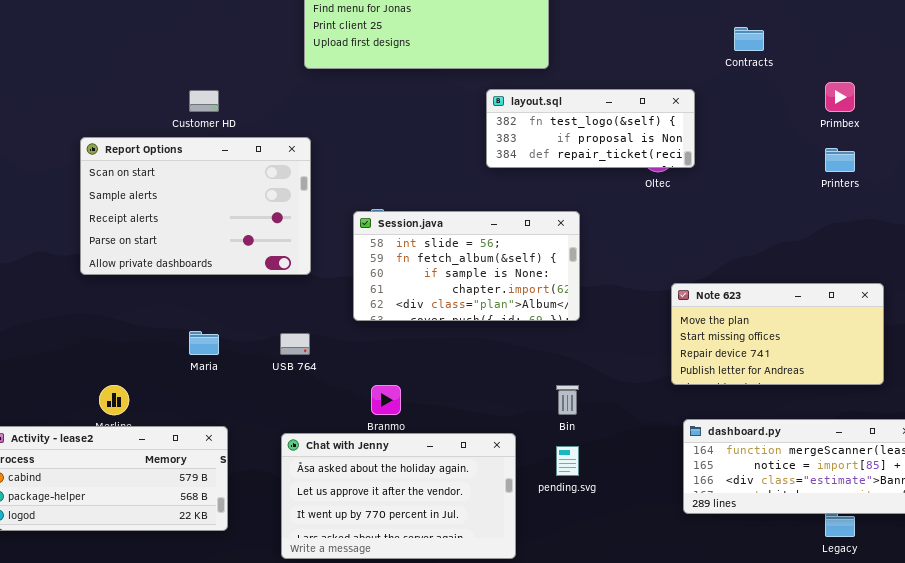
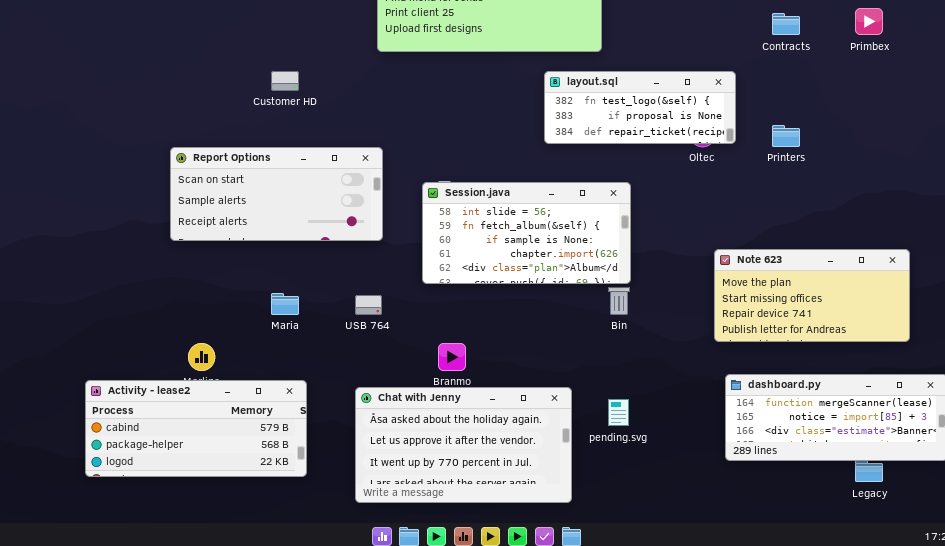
Primbex: [825,82,855,112] -> [855,8,883,35], moved
Report Options: [80,137,311,275] -> [170,147,383,241], resized
Printers: [825,148,855,172] -> [772,125,800,147], moved
Bin: [556,385,579,415] -> [608,287,630,315], moved

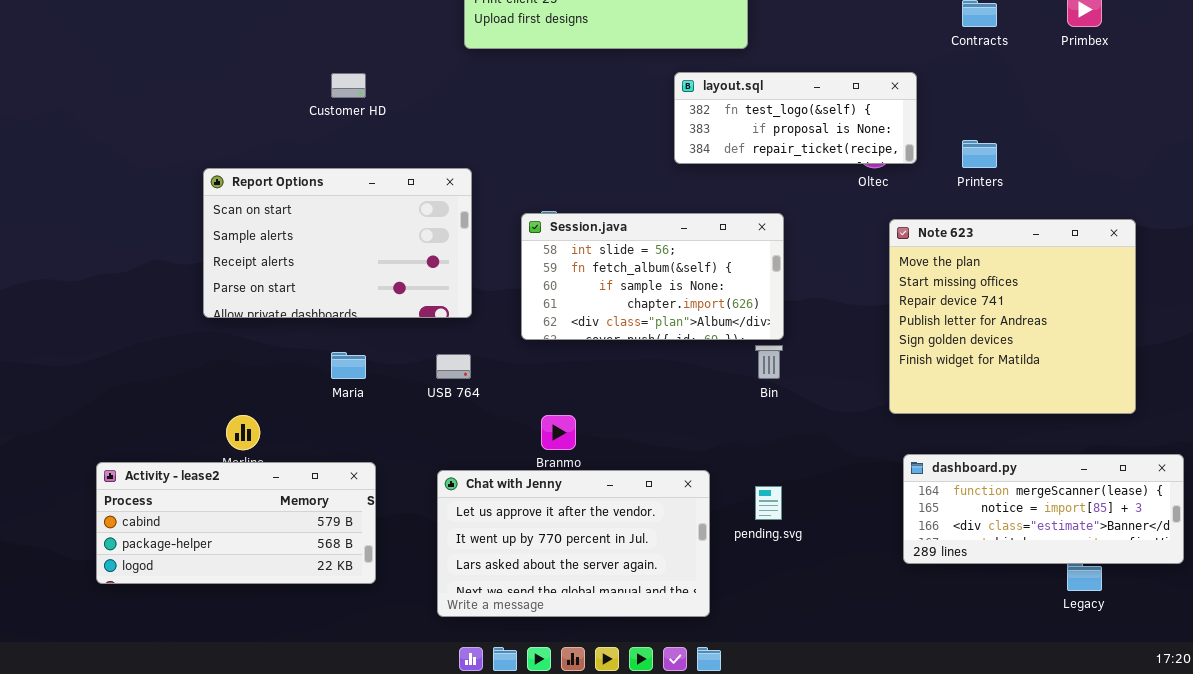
Report Options: [170,147,383,241] -> [203,168,472,318], resized
Note 623: [714,249,910,342] -> [889,219,1136,414], resized
Chat with Jenny: [355,387,572,503] -> [437,470,710,617], scrolled down 1 row

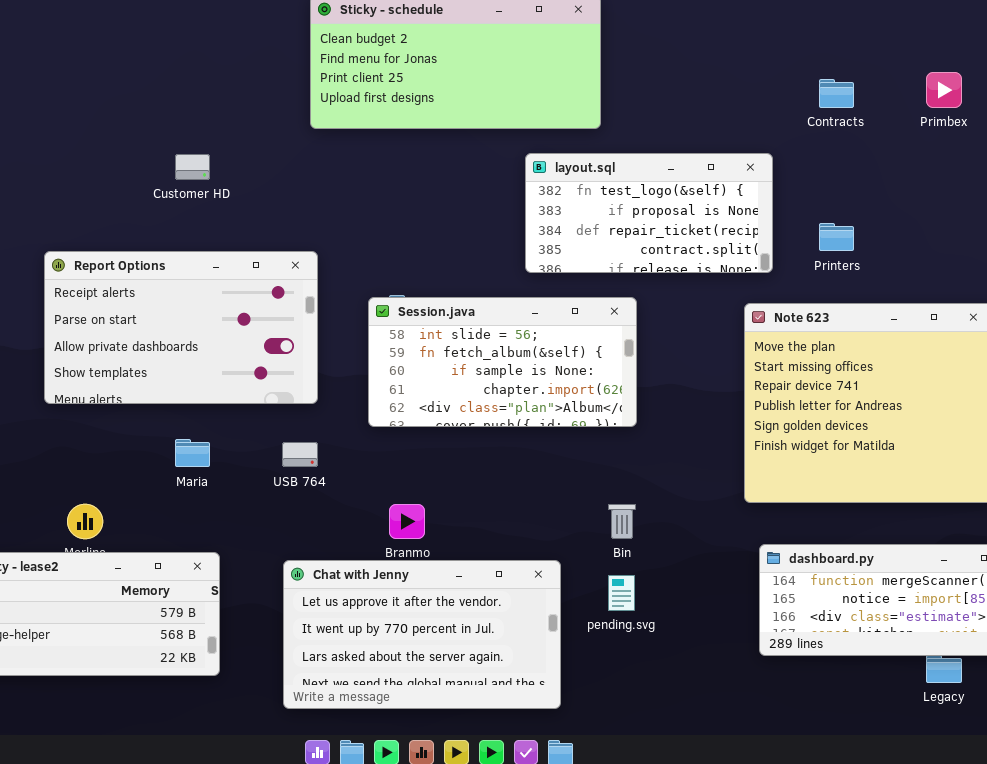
layout.sql: [674,72,917,164] -> [525,153,773,273], resized
Report Options: [203,168,472,318] -> [44,251,318,404], scrolled down 2 rows
Bin: [755,345,783,379] -> [608,504,636,539], moved

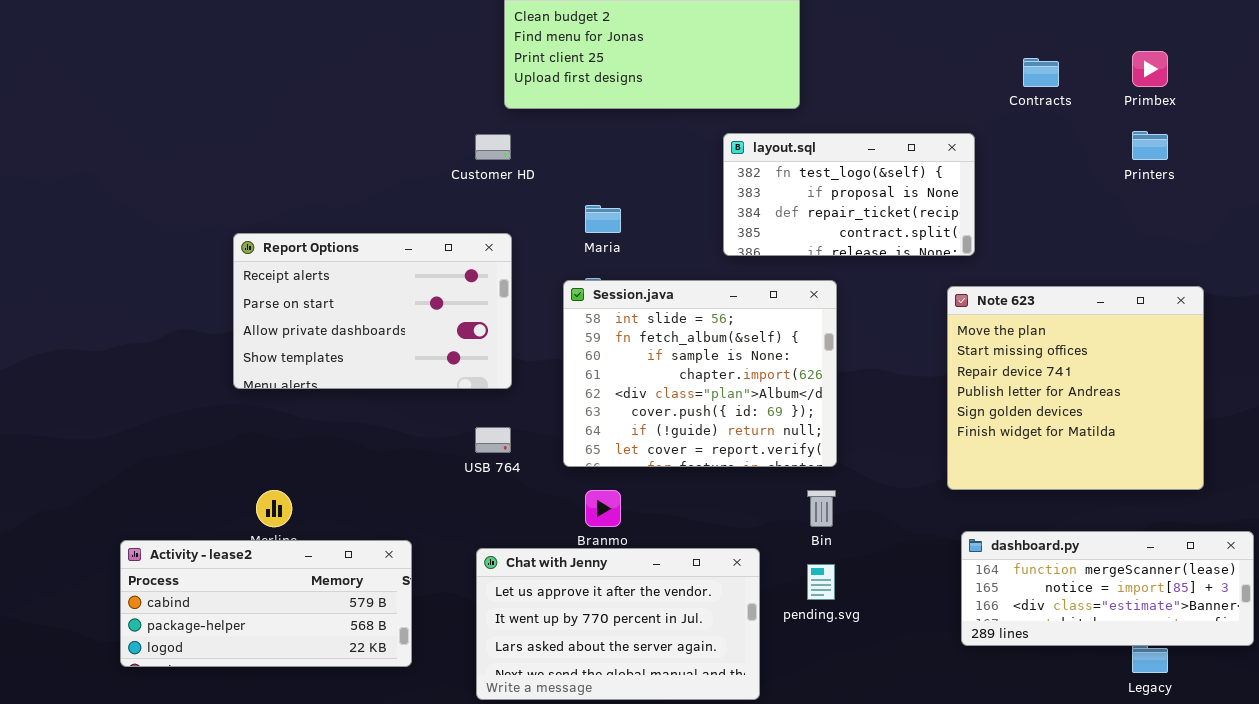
Customer HD: [175,154,210,180] -> [475,134,511,160], moved
Printers: [819,223,854,251] -> [1132,131,1168,160], moved
Session.java: [368,297,637,427] -> [563,280,837,467], resized
Maria: [175,439,210,467] -> [585,205,621,233], moved

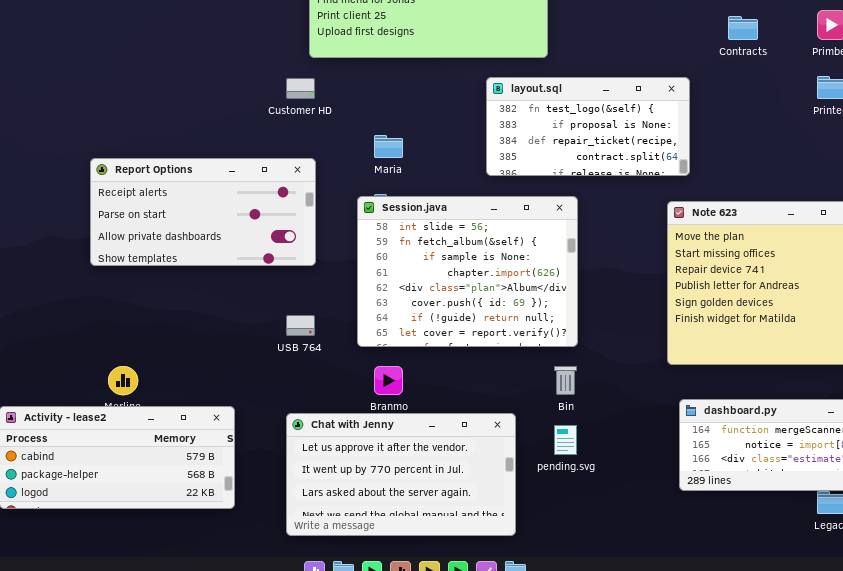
Report Options: [233,233,512,389] -> [90,158,316,266], resized

